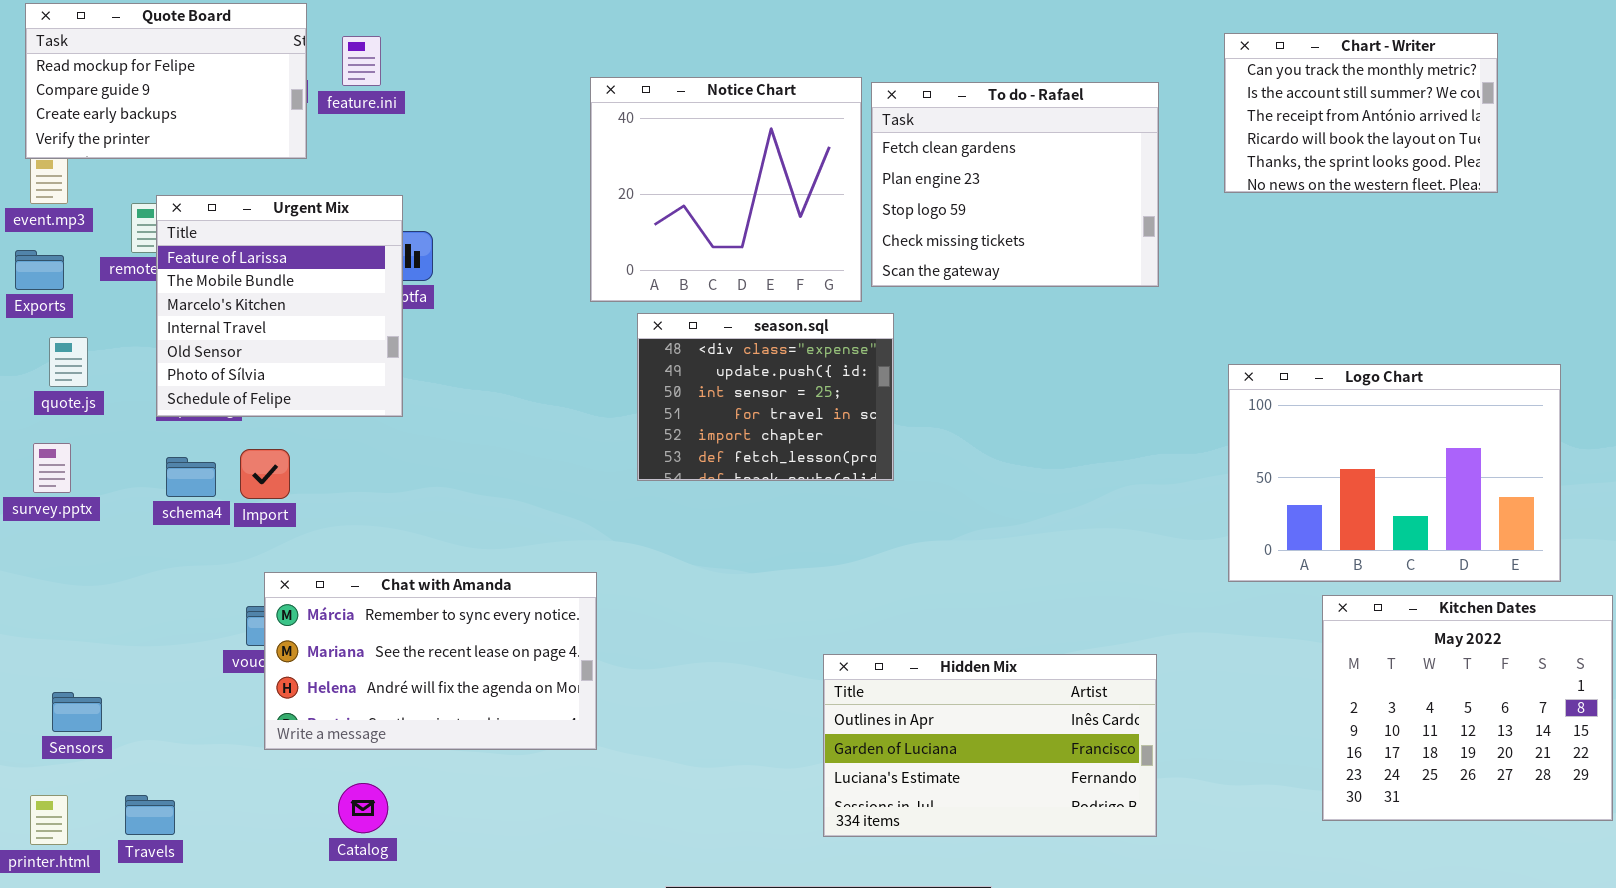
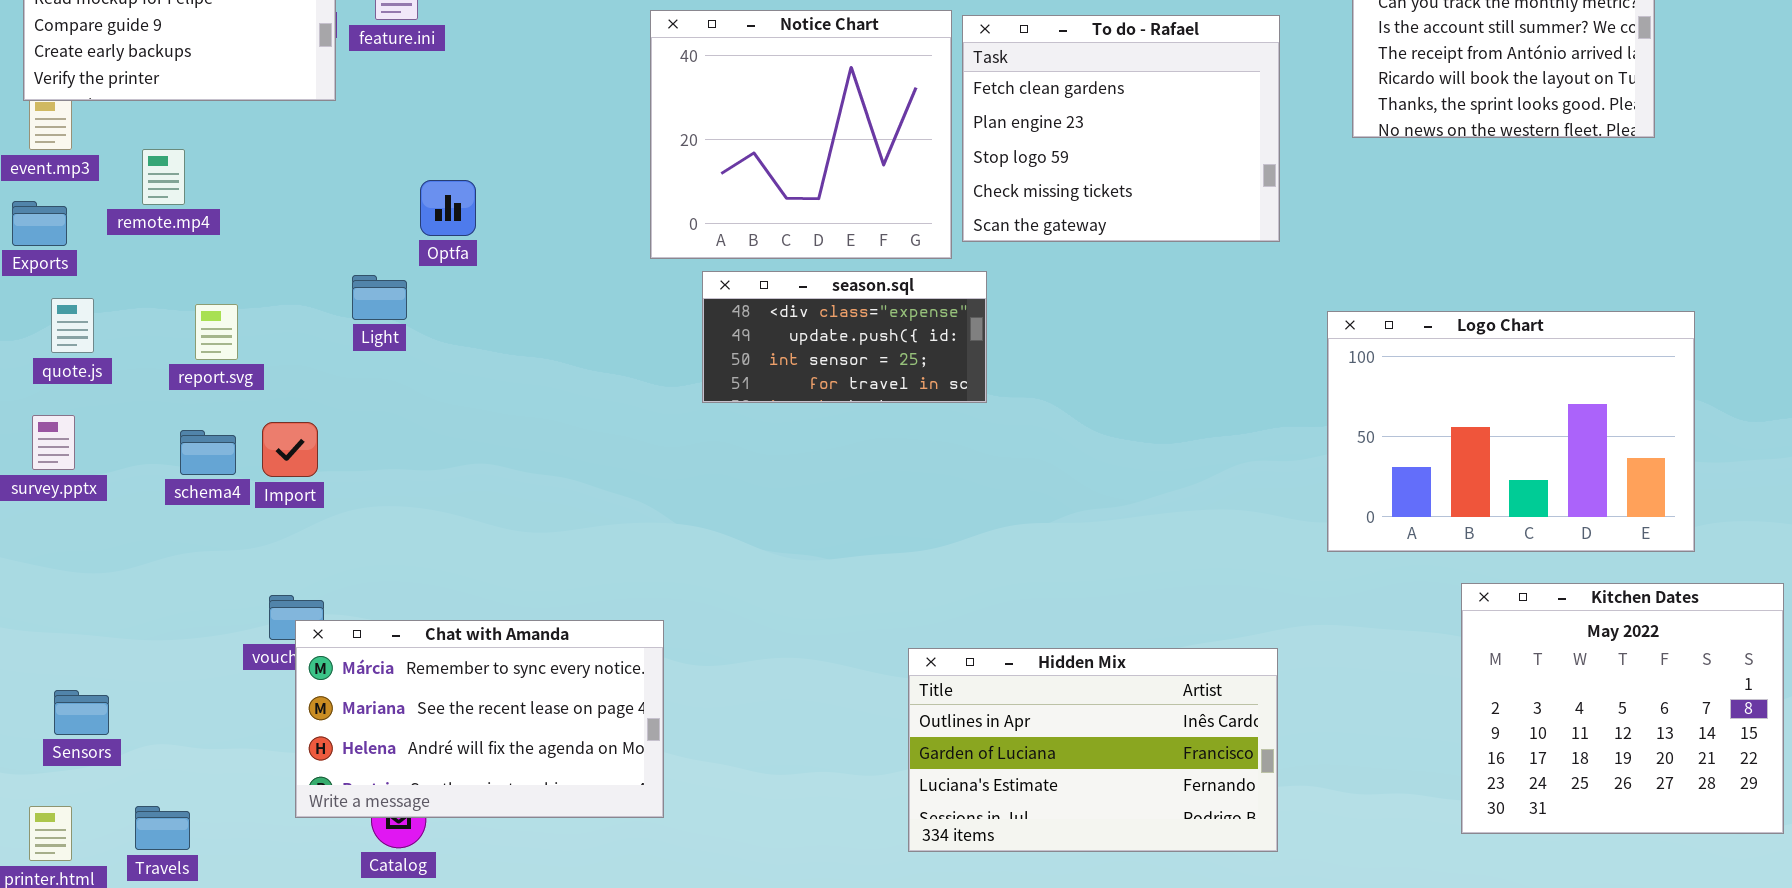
Urgent Mix: [156,195,403,417] -> none, closed
season.sql: [637,313,894,481] -> [702,271,987,403], resized
Logo Chart: [1228,364,1561,582] -> [1327,311,1695,552], moved
Chat with Amanda: [264,572,597,750] -> [295,620,664,818], moved

